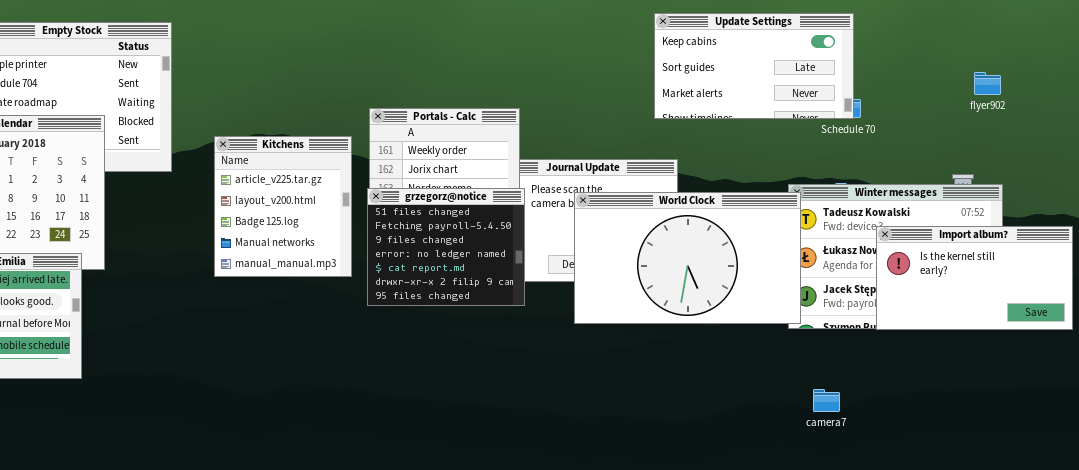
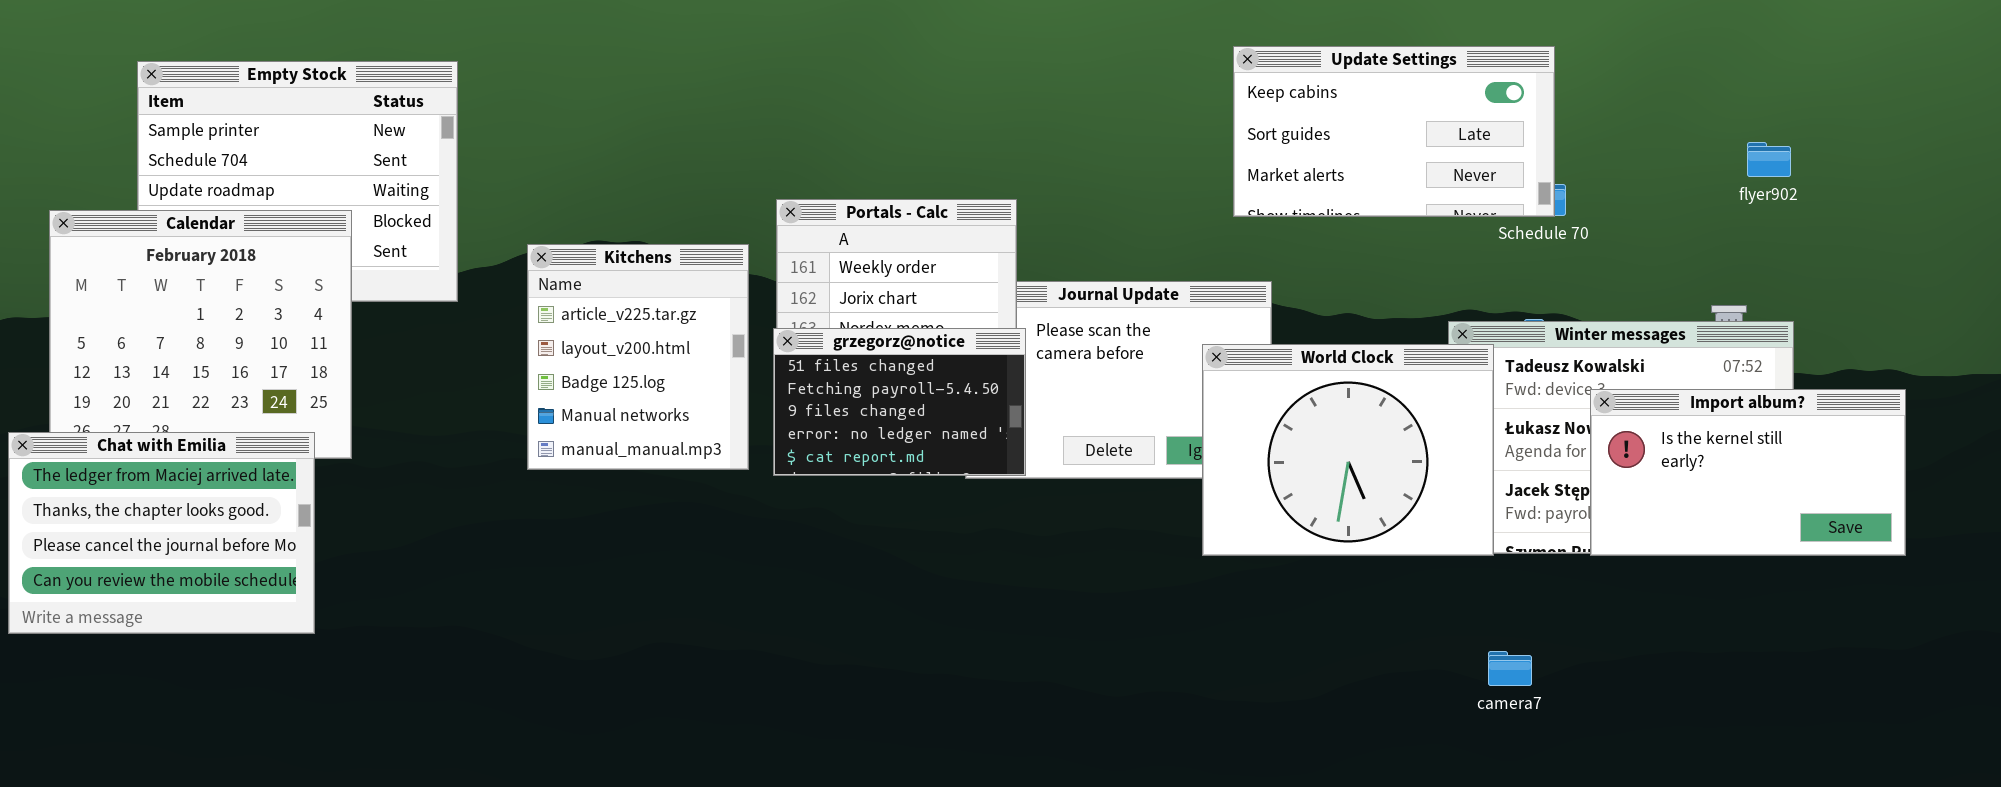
grzegorz@notice: [367,188,525,306] -> [773,328,1026,476], resized
World Clock: [574,192,801,324] -> [1202,344,1494,556], moved, resized

